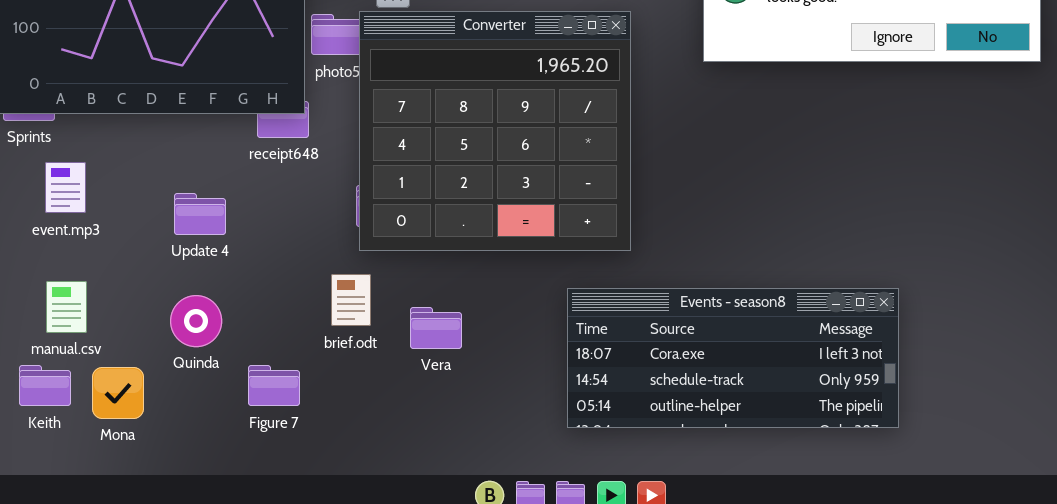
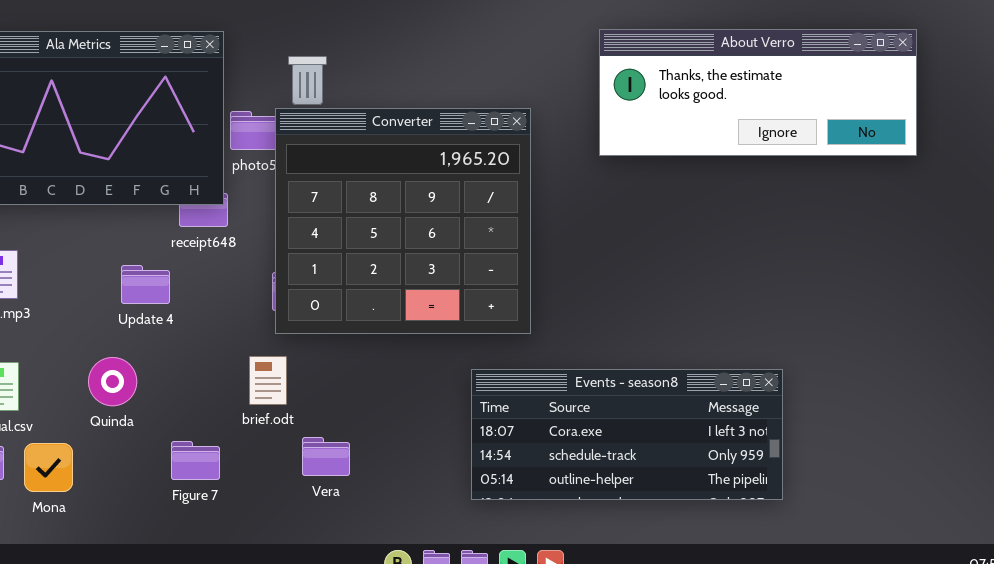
Update 4: [174,193,226,235] -> [121,265,170,304], moved
Quinda: [170,295,222,347] -> [88,357,137,406], moved
Vera: [410,307,462,349] -> [302,437,350,476], moved

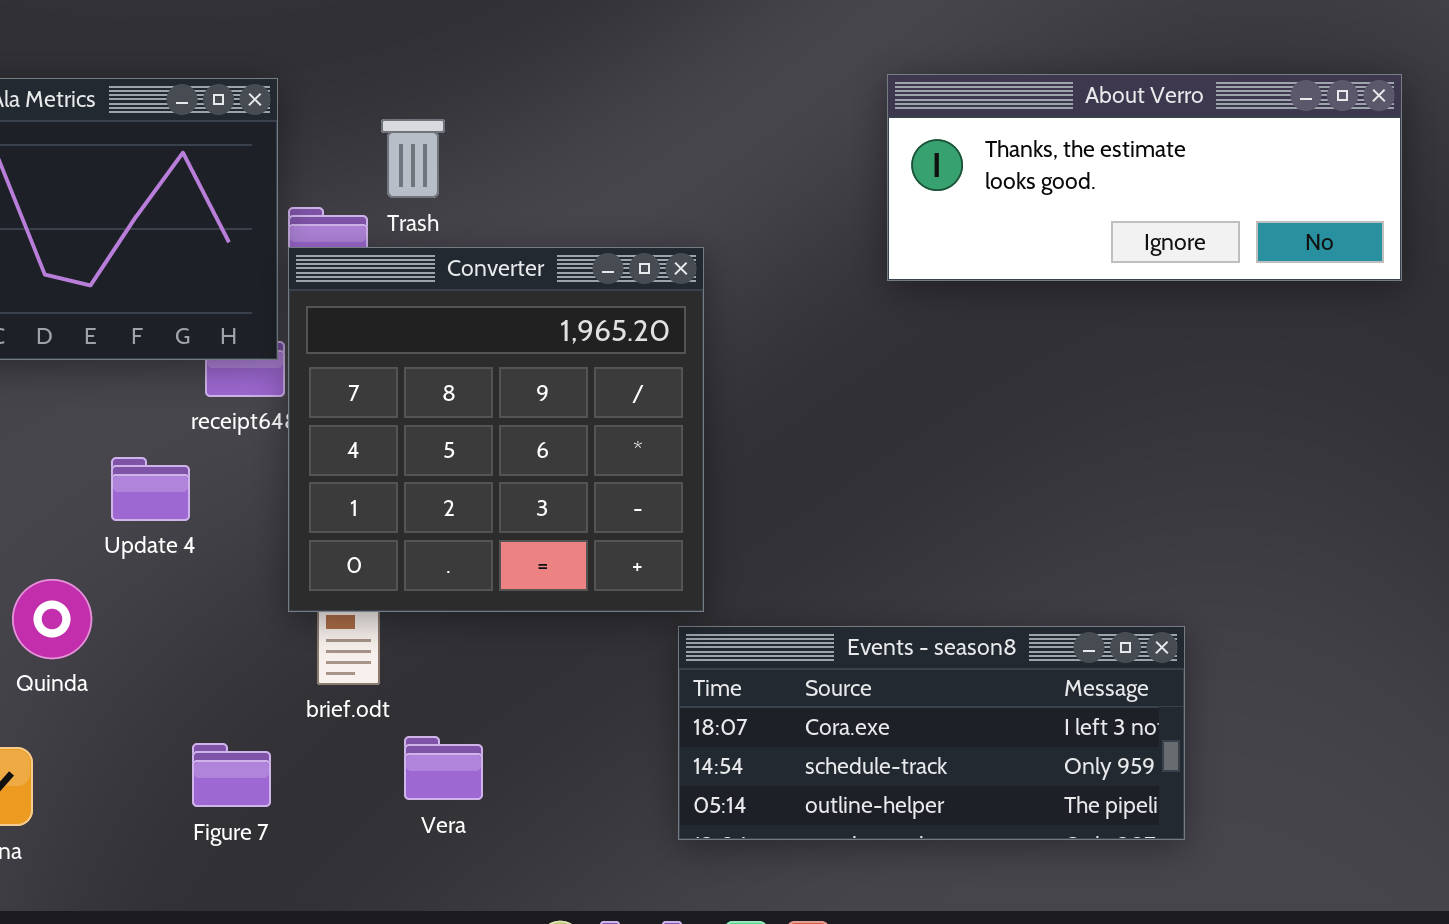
Converter: [275,108,531,334] -> [288,247,704,612], moved
Quinda: [88,357,137,406] -> [12,579,92,659], moved

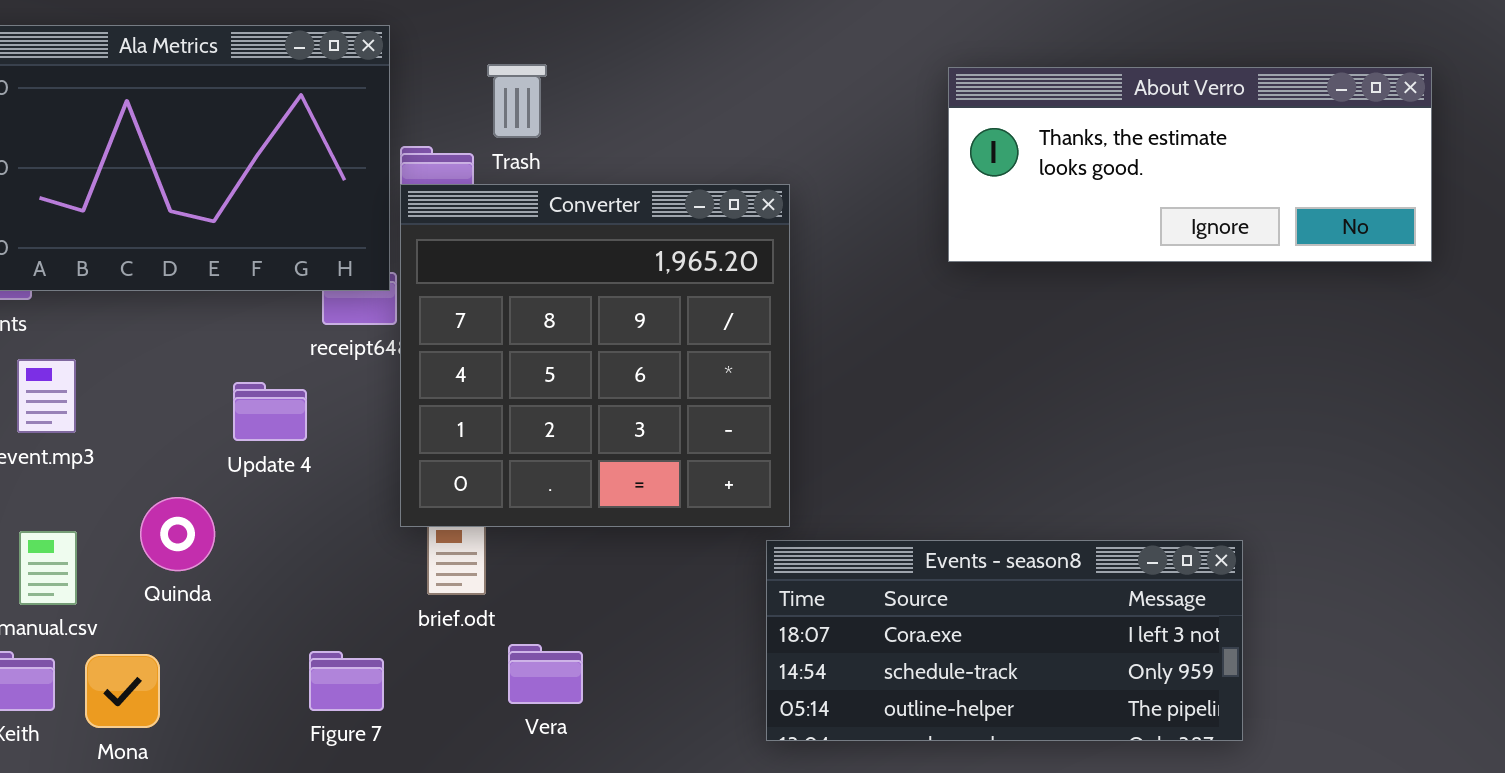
About Verro: [887,74,1402,281] -> [948,67,1432,262], moved

